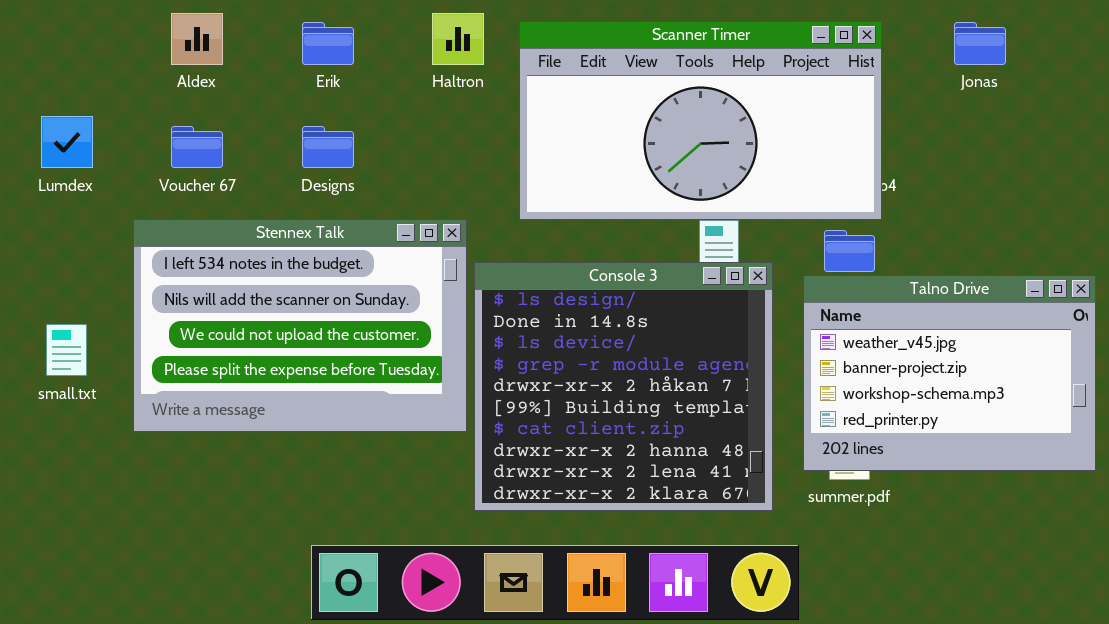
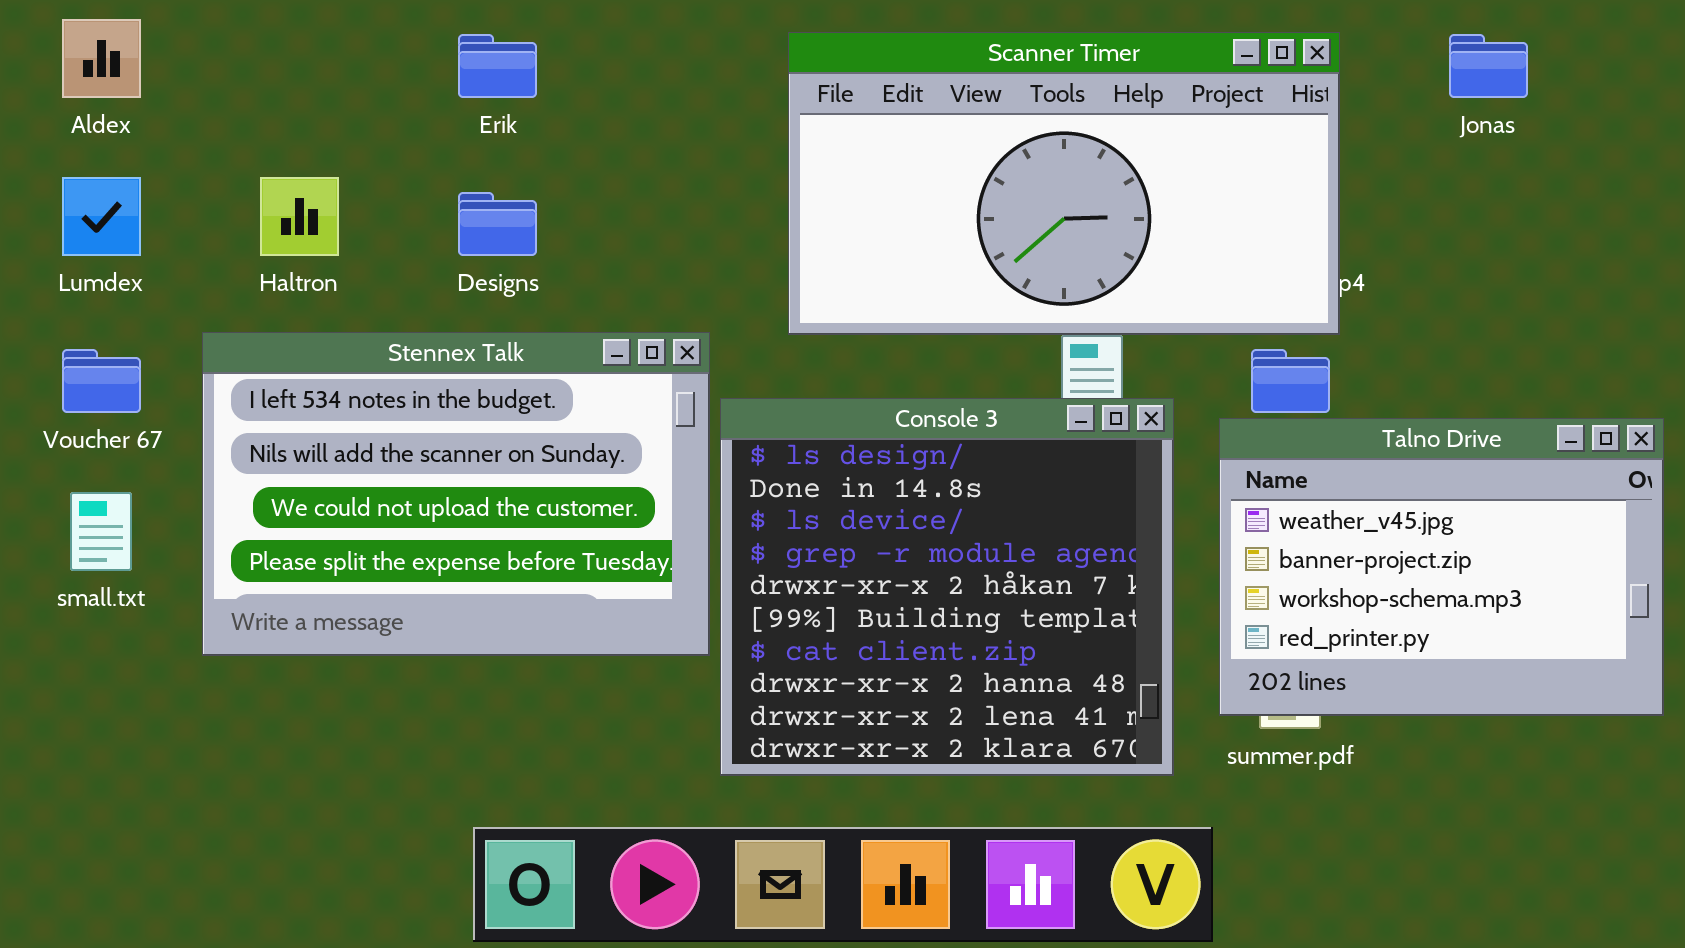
Aldex: [171,13,223,65] -> [62,19,141,98], moved
Haltron: [432,13,484,65] -> [260,177,339,256], moved
Voucher 67: [171,126,223,168] -> [62,349,141,413], moved

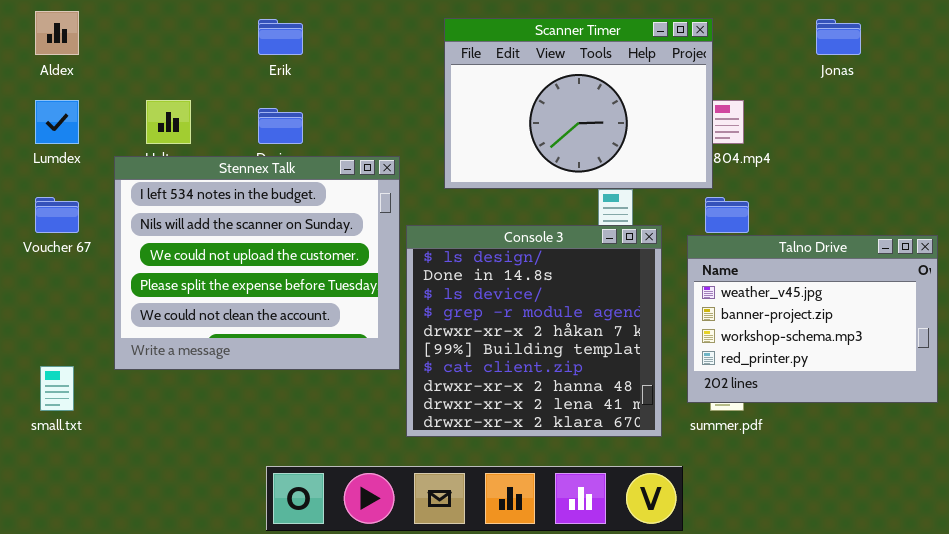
Scanner Timer: [788,32,1340,335] -> [444,18,713,189], resized
Stennex Talk: [202,332,710,656] -> [114,156,400,370], resized
small.txt: [70,492,132,571] -> [40,366,74,411], moved

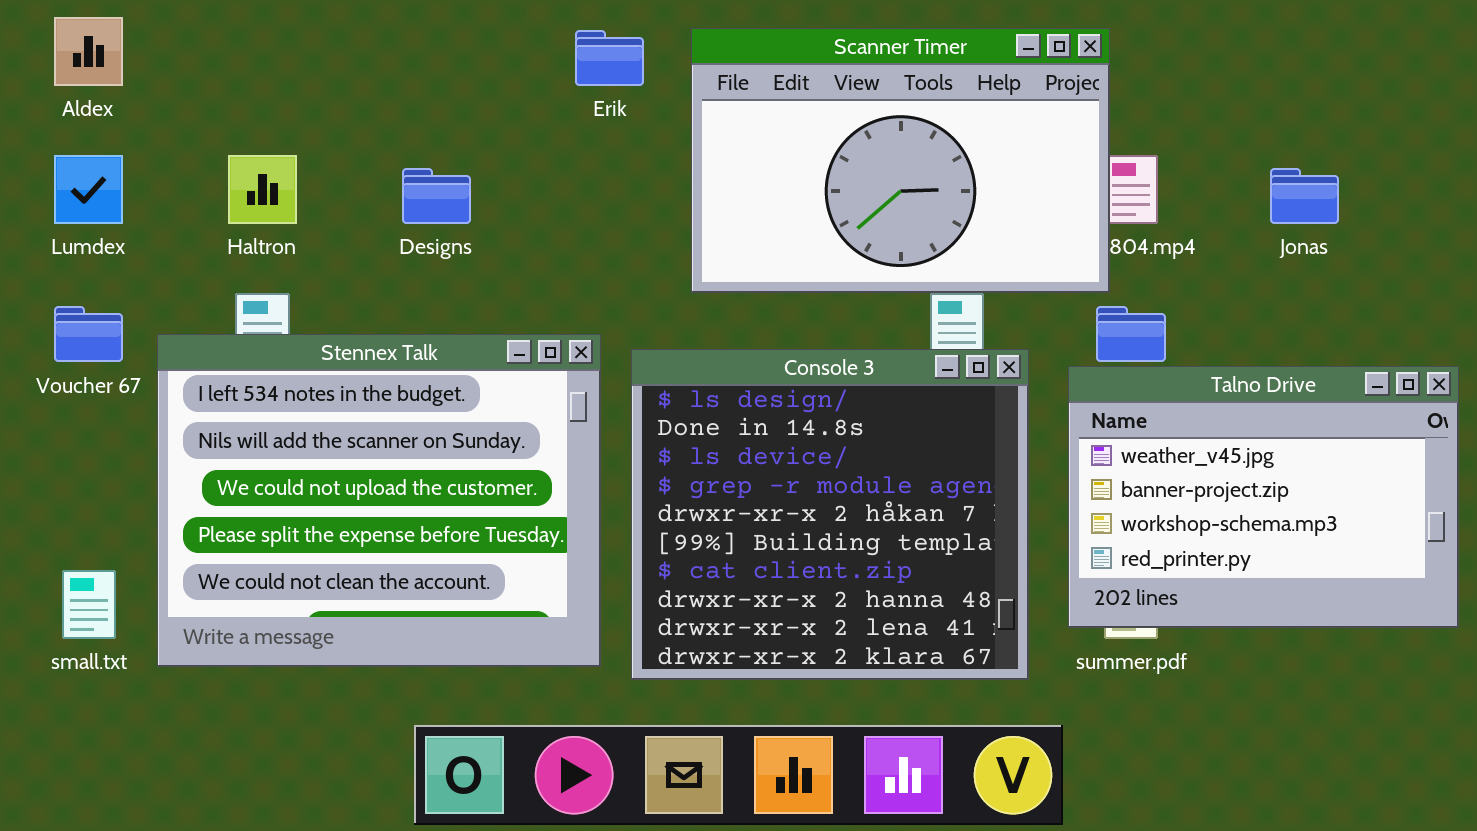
Erik: [258,19,303,55] -> [575,30,644,86], moved
Jonas: [816,19,861,55] -> [1270,168,1339,224], moved
Stennex Talk: [114,156,400,370] -> [157,334,601,667], moved

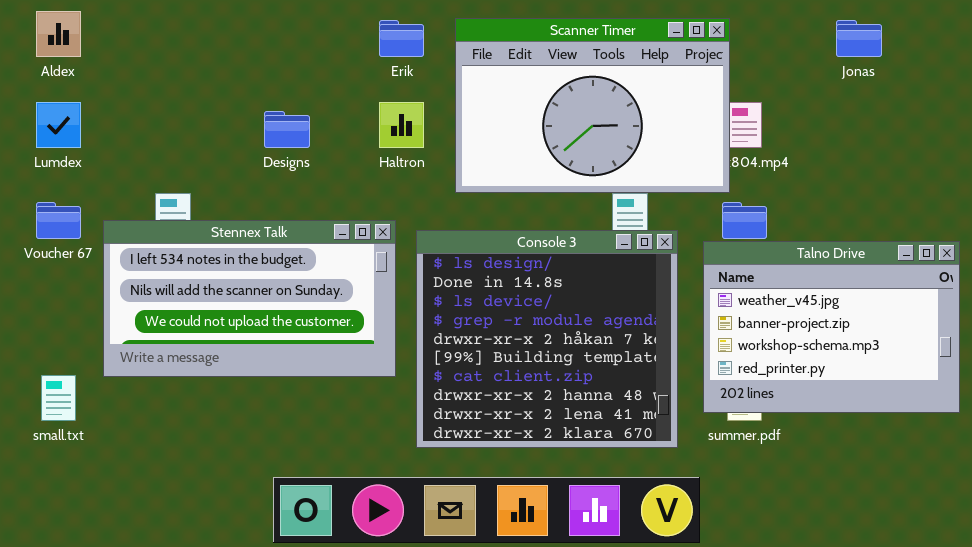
Haltron: [228,155,297,224] -> [379,102,424,148], moved
Jonas: [1270,168,1339,224] -> [836,20,882,57], moved
Stennex Talk: [157,334,601,667] -> [103,220,396,377], resized

